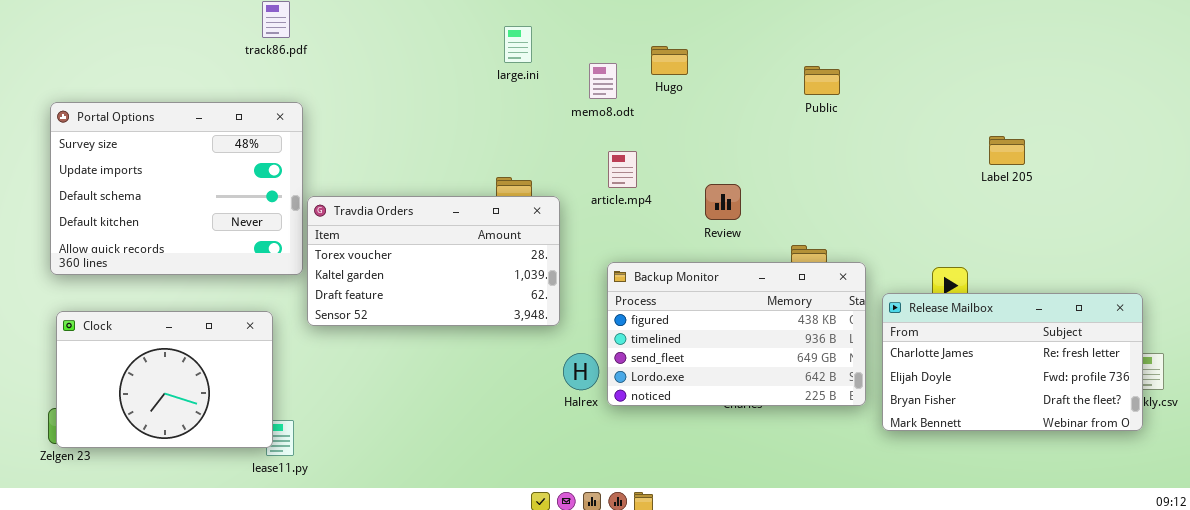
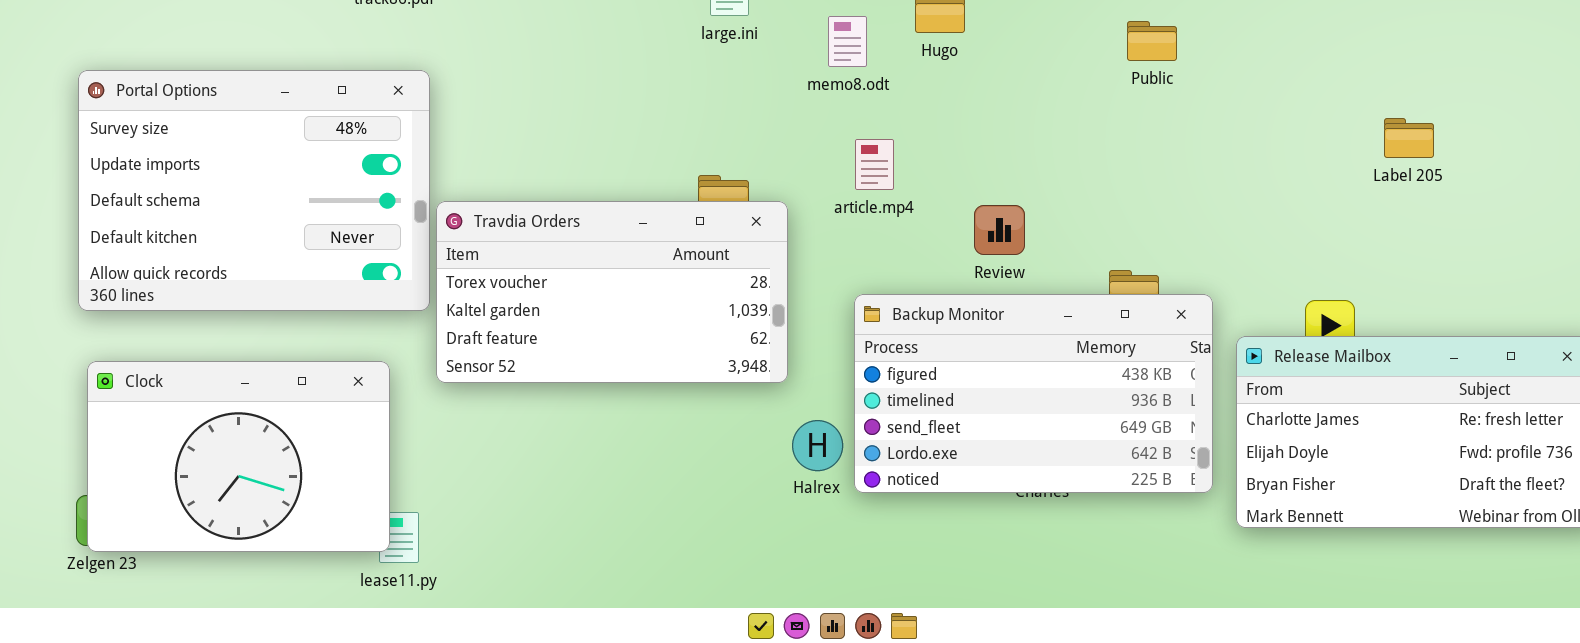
Review: [705,184,741,220] -> [974,205,1025,255], moved

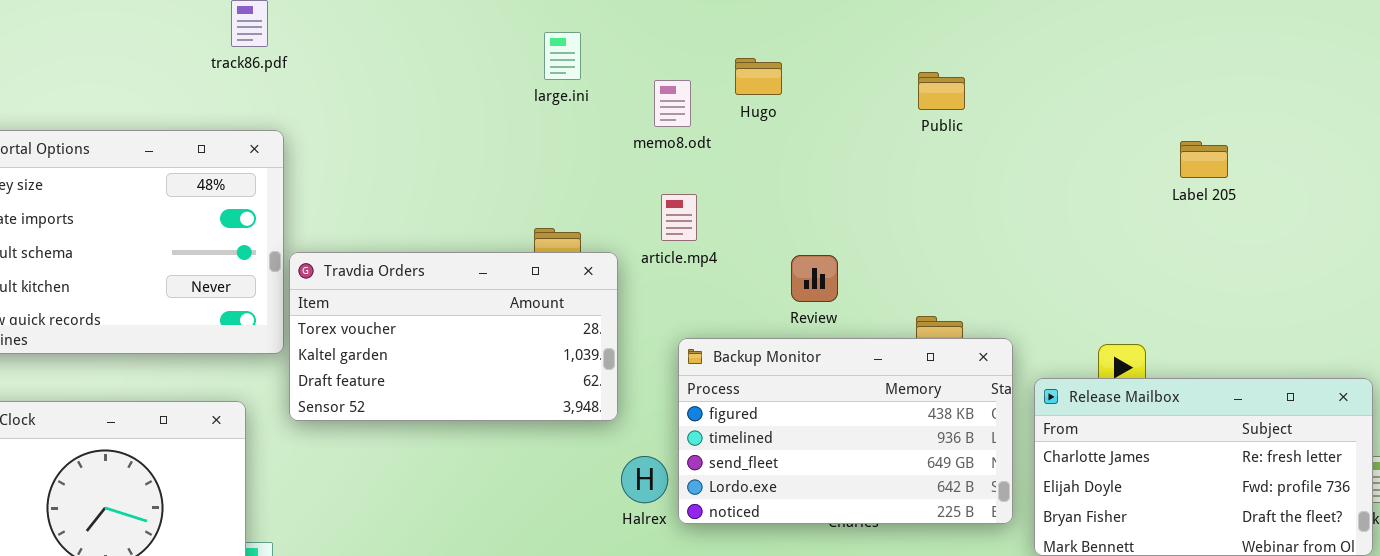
Public: [1127,21,1177,61] -> [918,72,965,110], moved
Label 205: [1384,118,1434,158] -> [1180,141,1228,178], moved
article.mp4: [855,139,894,190] -> [661,194,697,241], moved

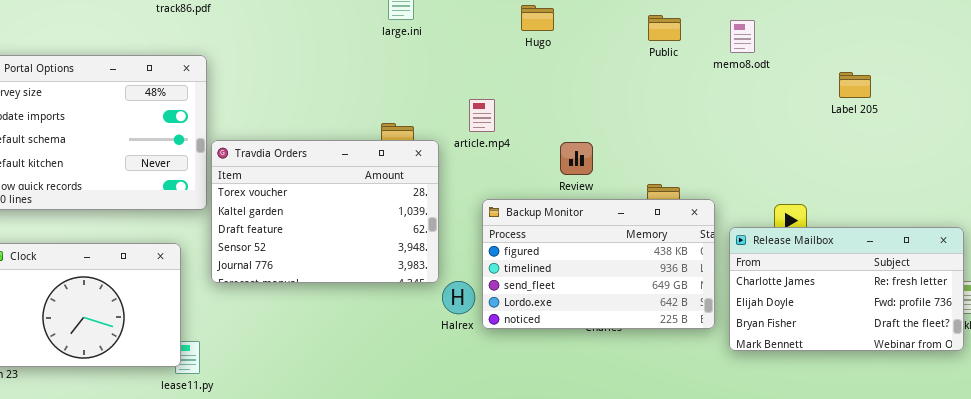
memo8.odt: [654,80,691,127] -> [730,20,755,53], moved
Label 205: [1180,141,1228,178] -> [839,72,871,98], moved
Travdia Orders: [289,252,618,421] -> [211,140,439,283], resized

